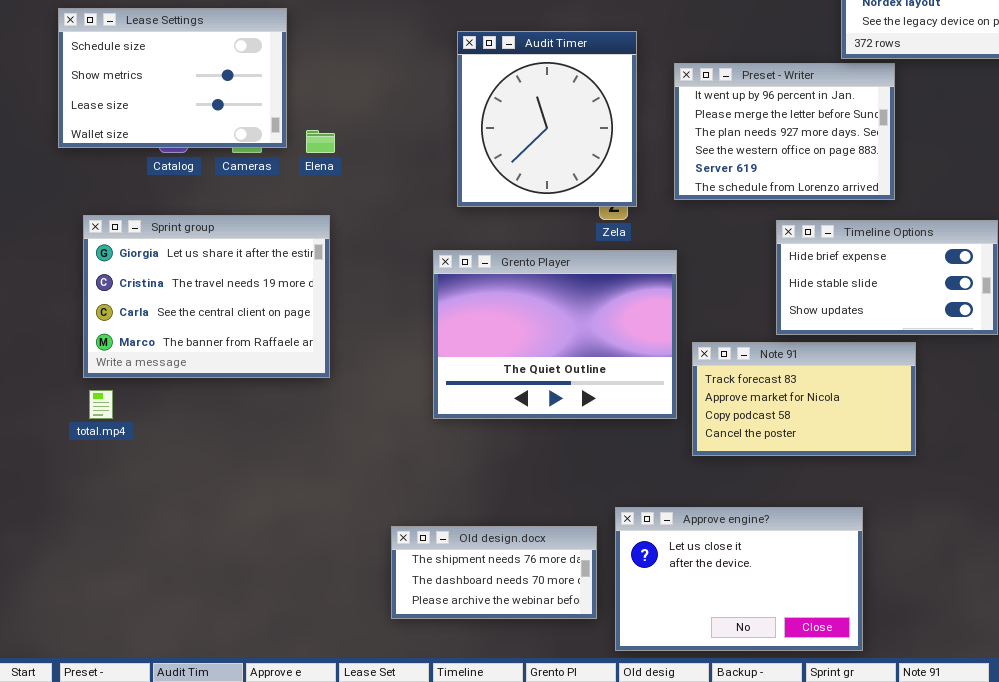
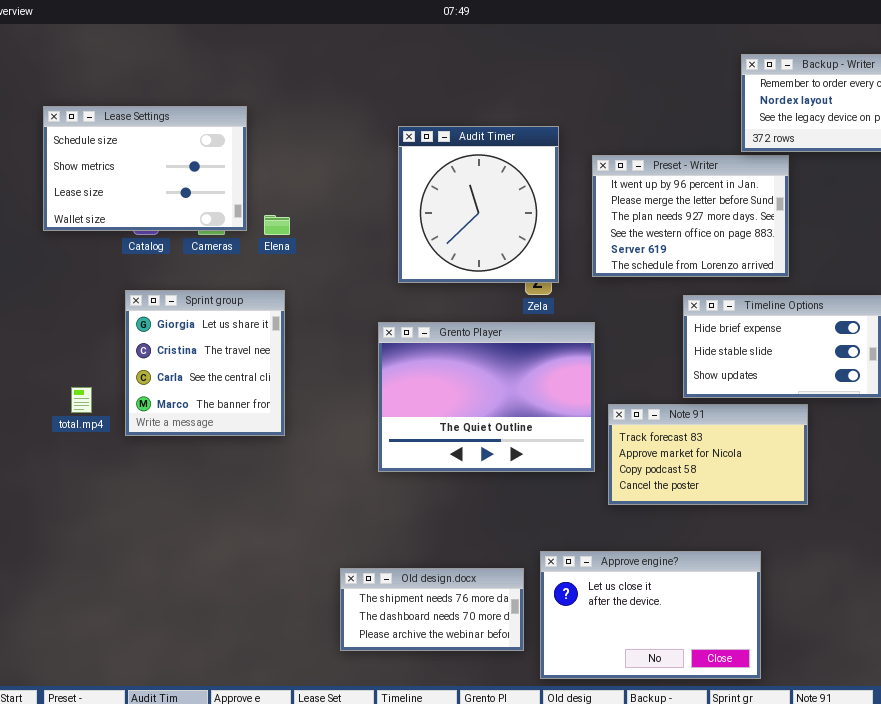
Sprint group: [83,215,330,378] -> [125,290,285,436], resized
total.mp4: [89,390,113,419] -> [71,387,92,413], moved

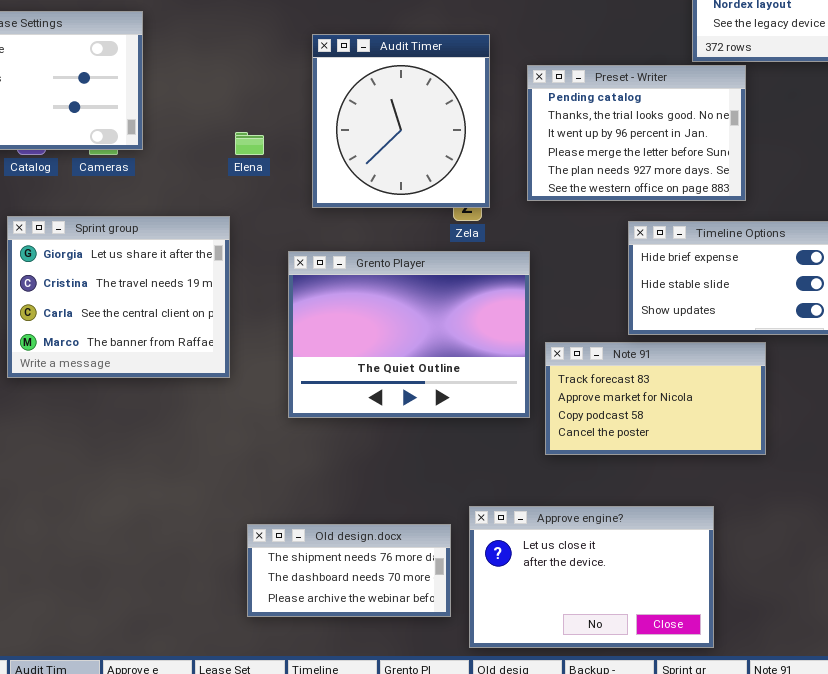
Preset - Writer: [592,155,789,277] -> [527,65,746,201], scrolled up 2 rows
Elena: [264,215,290,235] -> [235,132,264,155], moved
Sprint group: [125,290,285,436] -> [7,216,230,378], resized

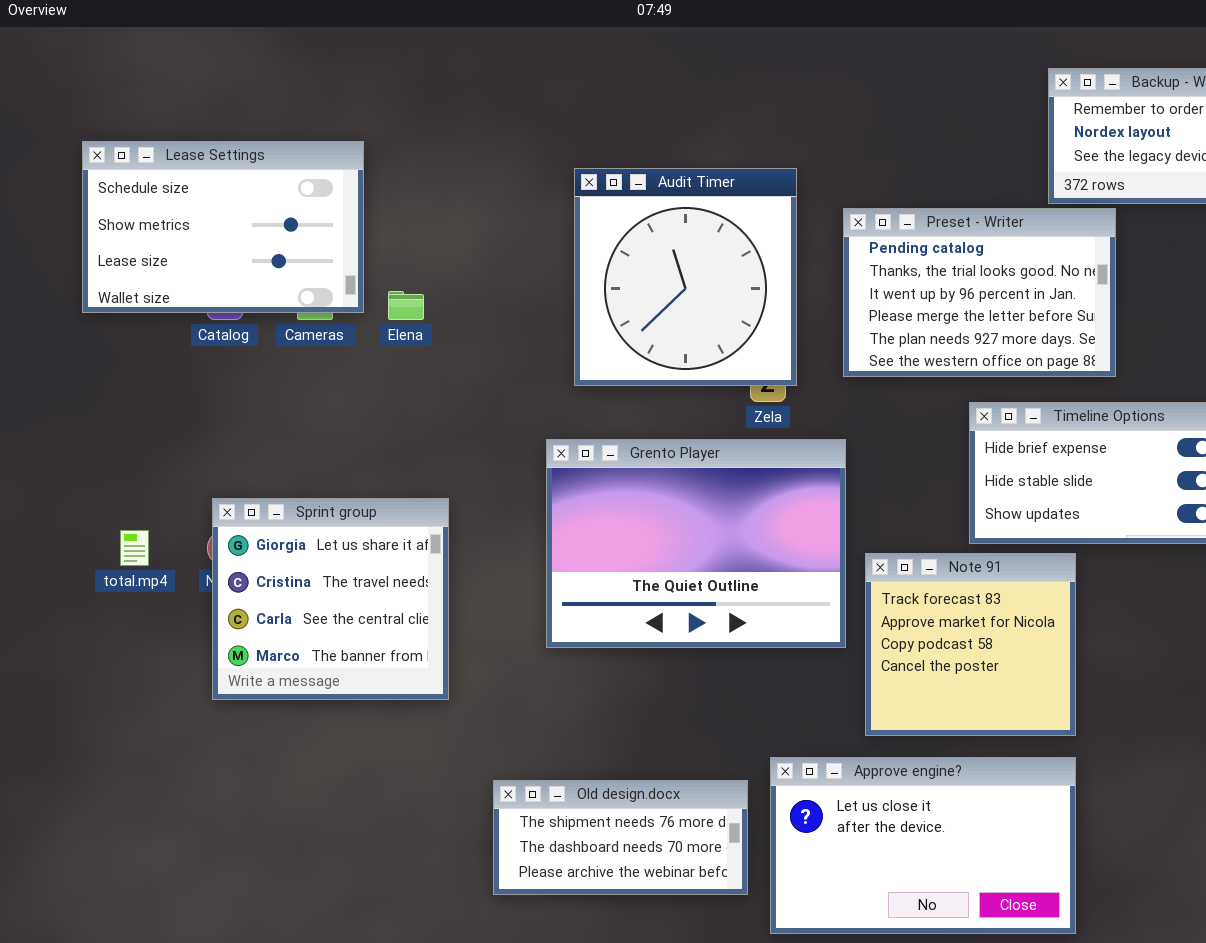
Elena: [235,132,264,155] -> [388,291,424,320], moved
Sprint group: [7,216,230,378] -> [212,498,449,700], moved, resized
Note 91: [545,342,766,455] -> [865,553,1076,736], resized

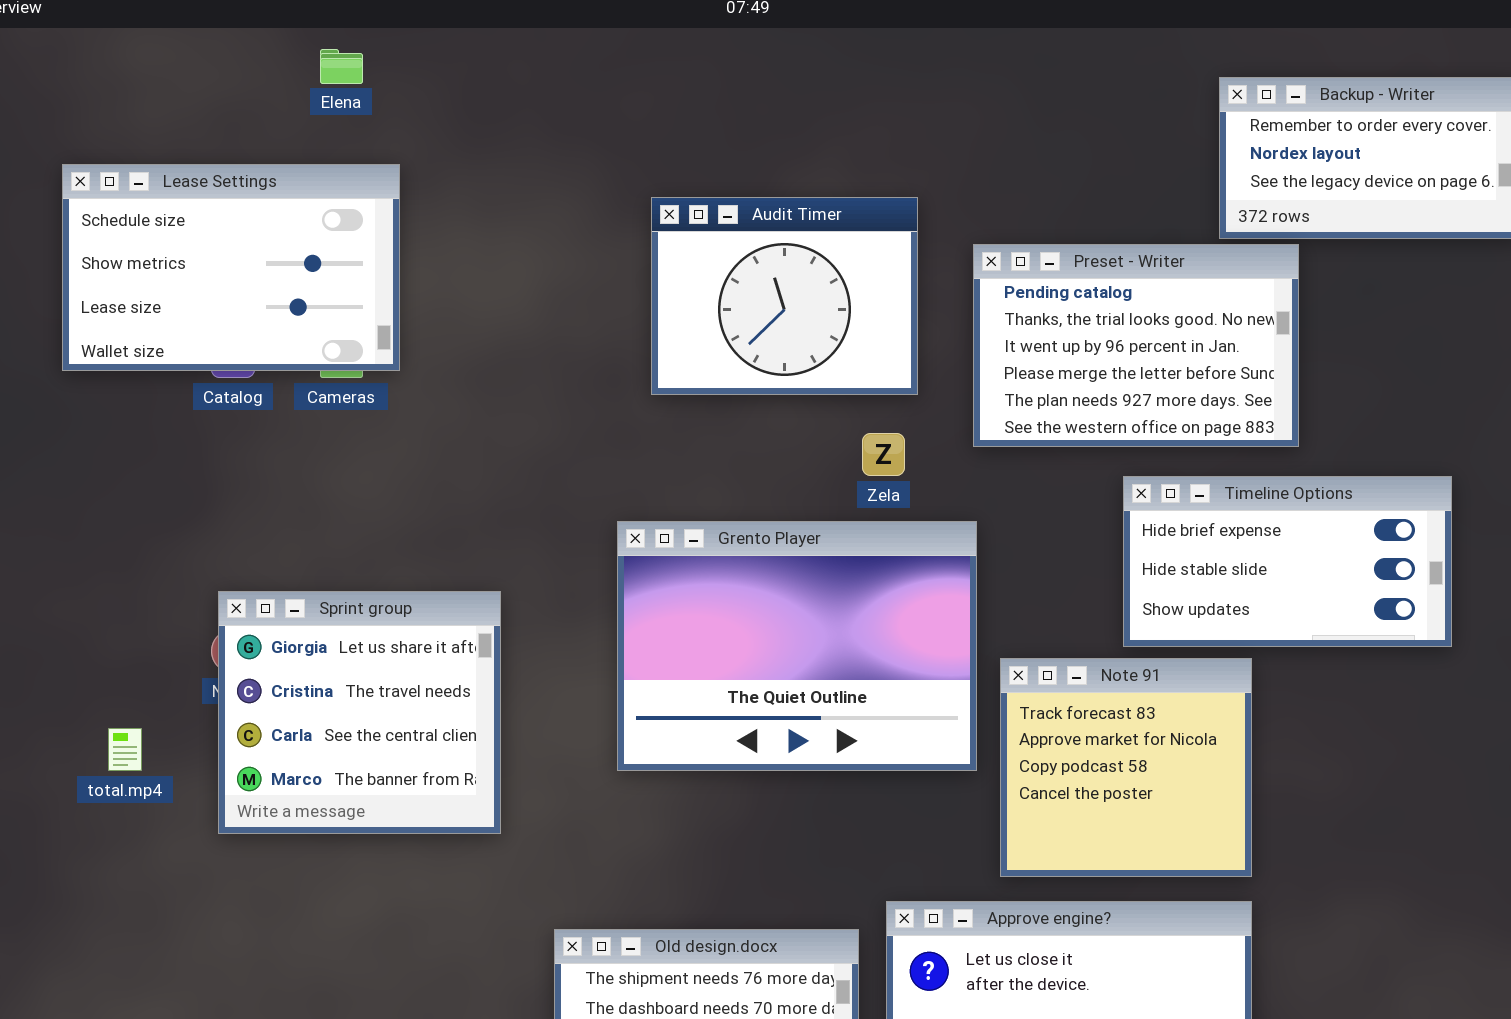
Audit Timer: [574,168,797,386] -> [651,197,918,395], resized
Elena: [388,291,424,320] -> [320,49,363,84], moved
total.mp4: [120,530,149,566] -> [108,728,142,771], moved

